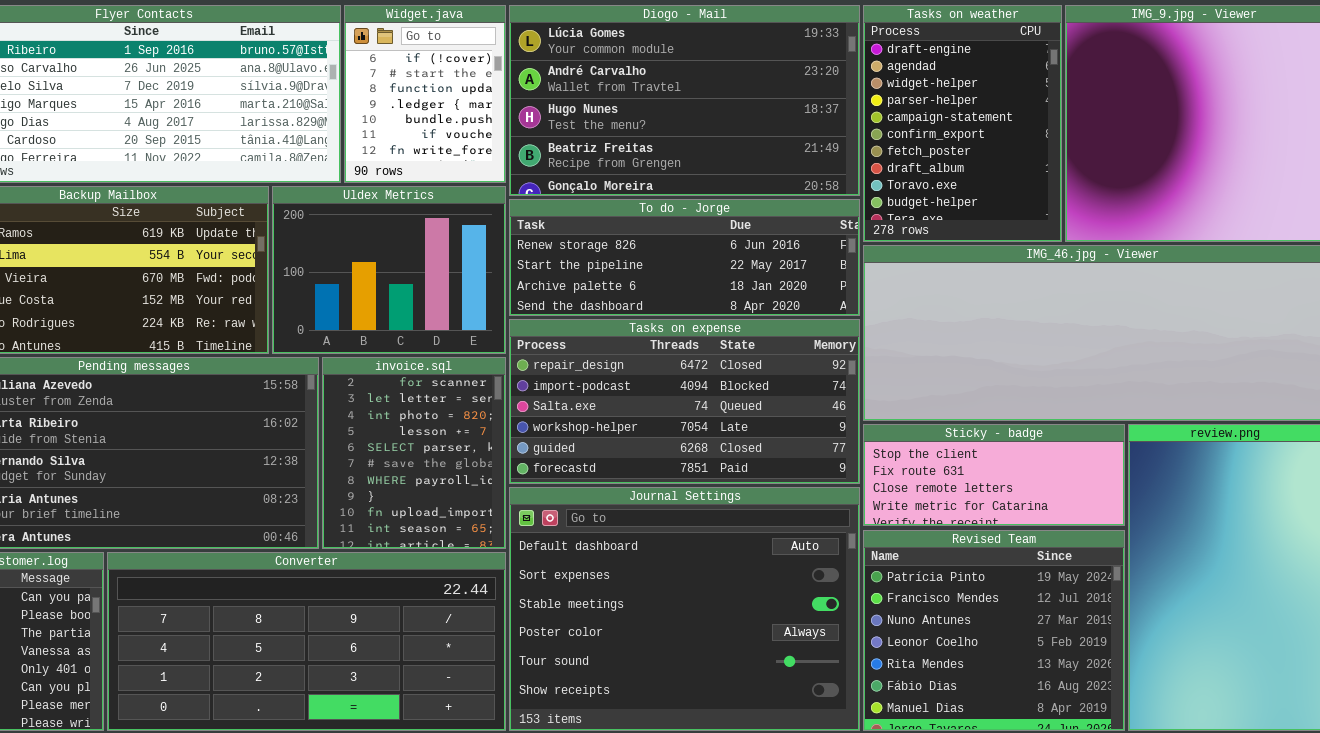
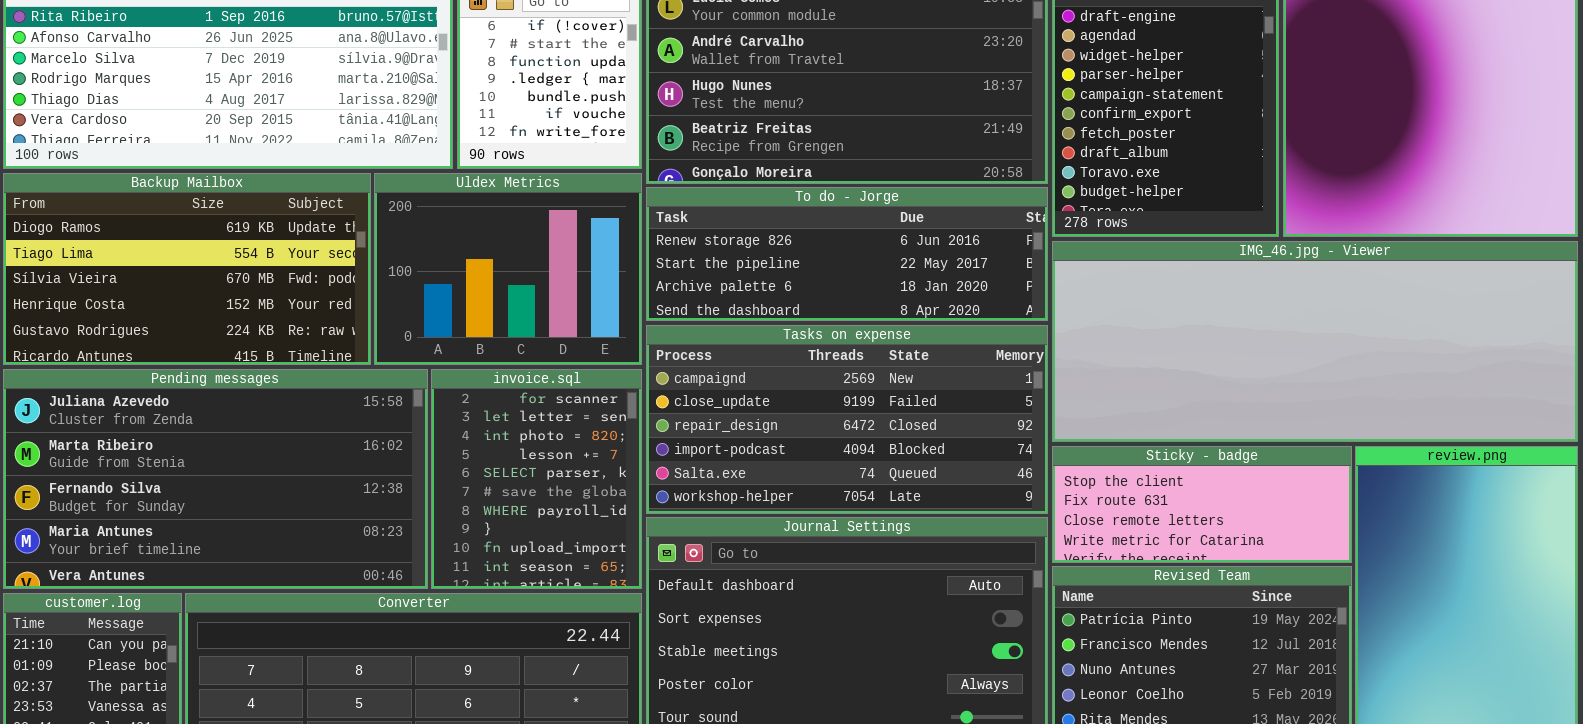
Tasks on expense: [509,319,860,484] -> [646,325,1048,514], scrolled up 2 rows

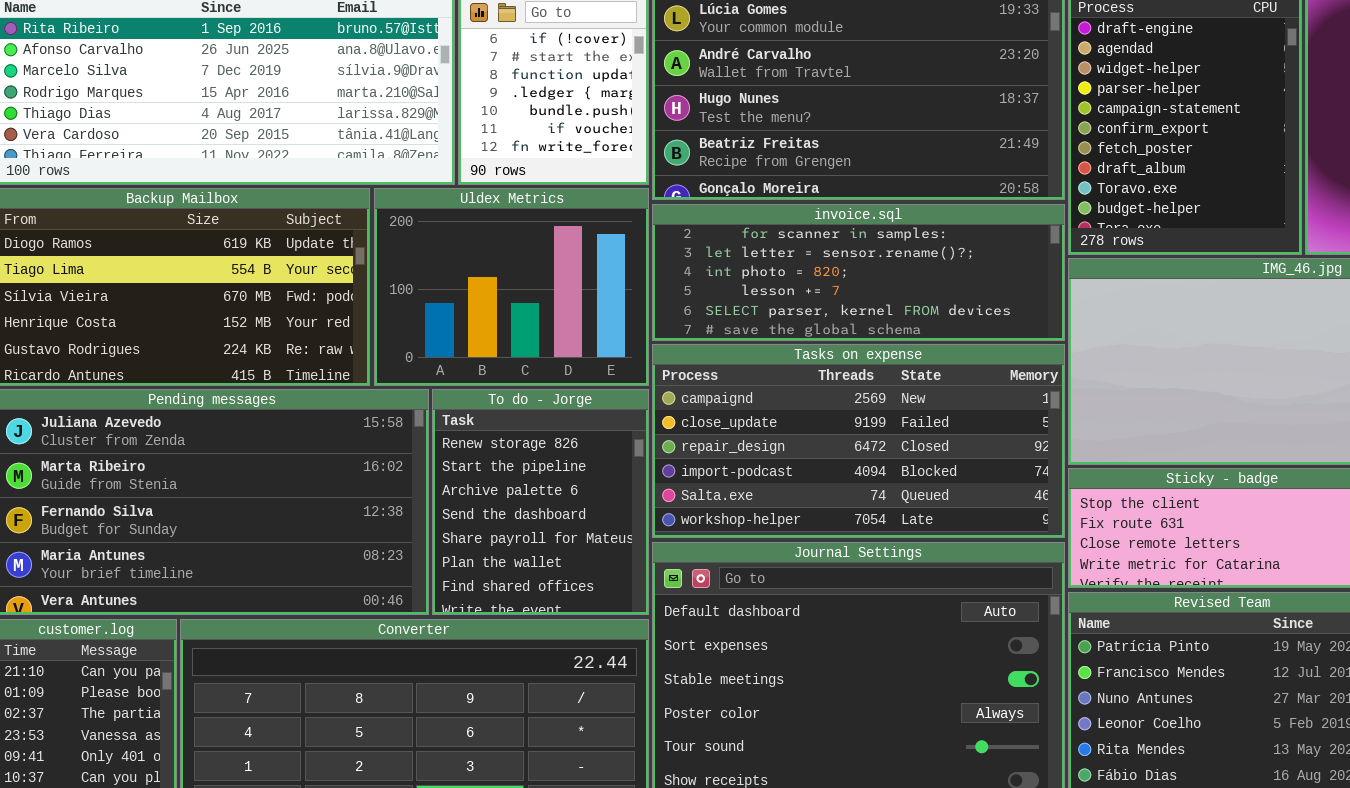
To do - Jorge: [646,187,1048,321] -> [432,389,649,615], moved, resized
invoice.sql: [431,369,642,589] -> [652,204,1065,341], moved, resized

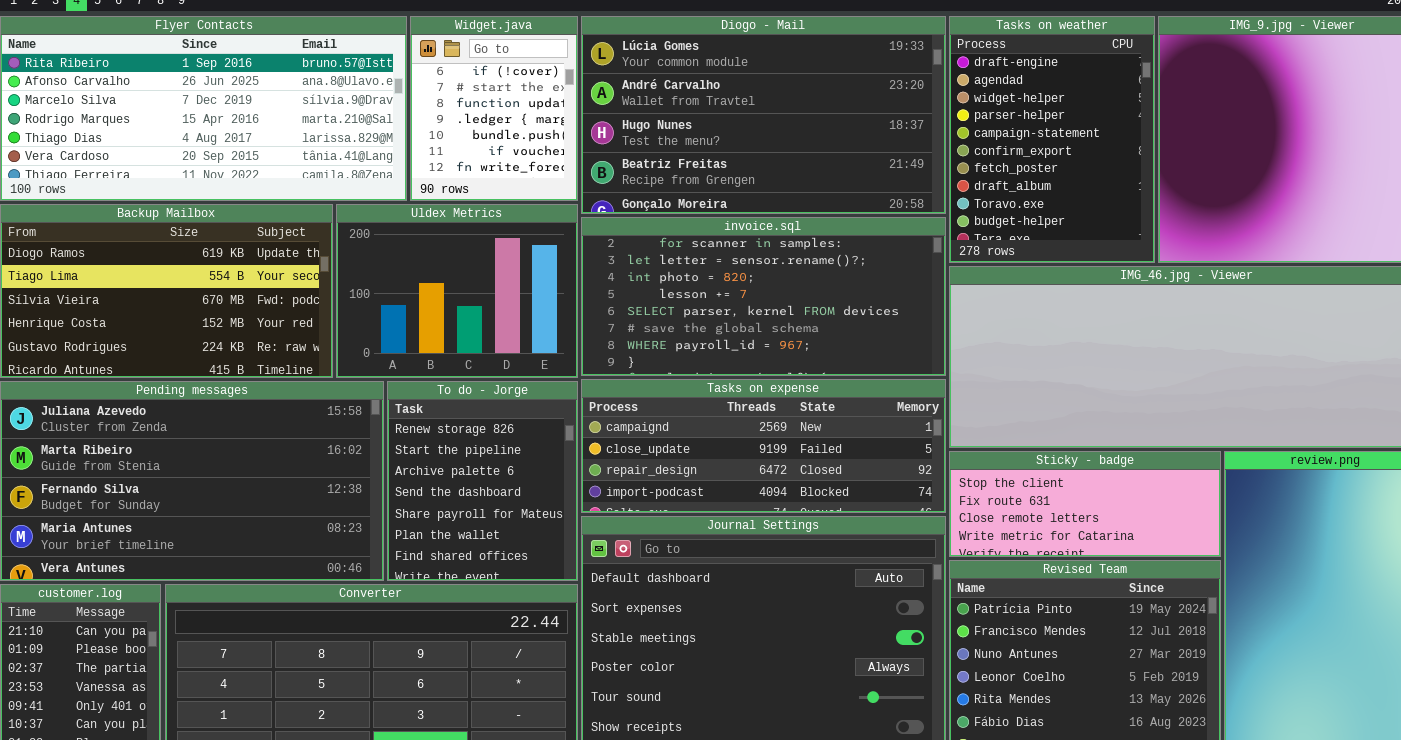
invoice.sql: [652,204,1065,341] -> [581,217,946,376], resized
Tasks on expense: [652,344,1065,538] -> [581,379,946,513], resized

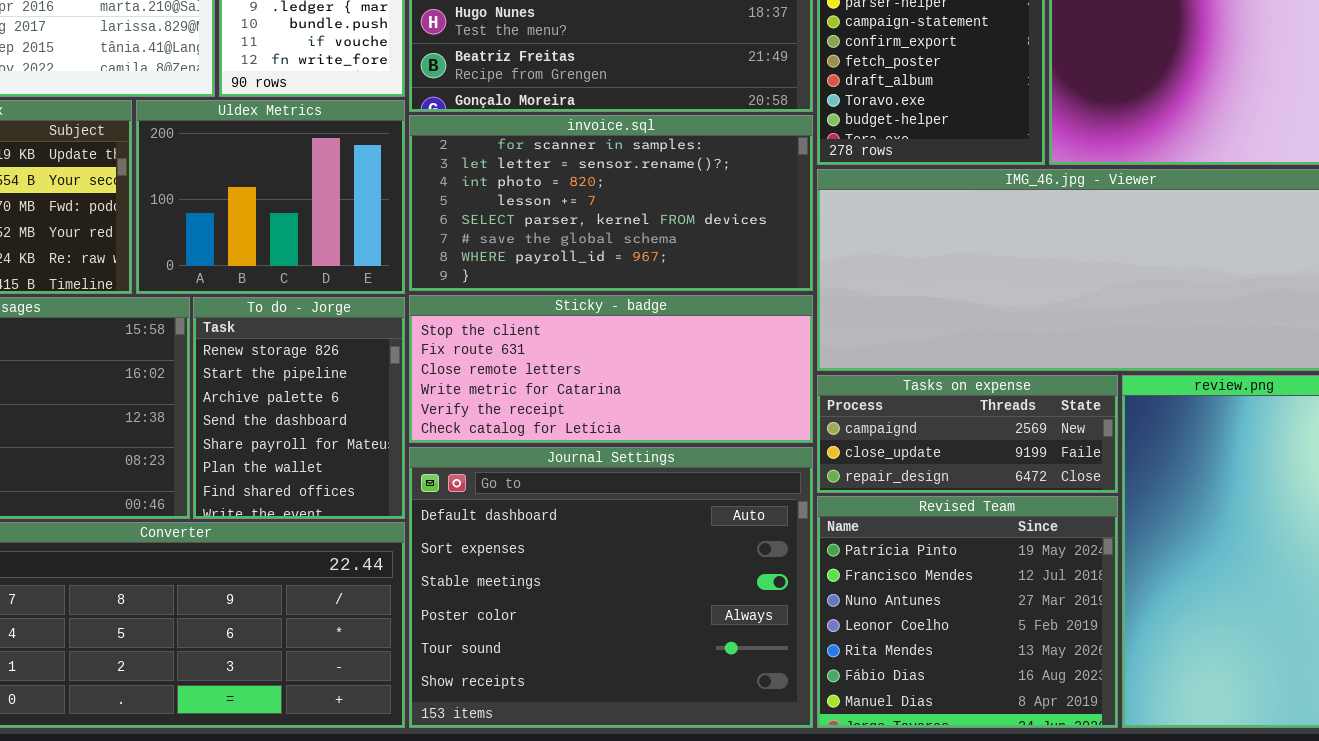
Tasks on expense: [581,379,946,513] -> [817,375,1118,493], moved, resized
Sticky - badge: [949,451,1221,557] -> [409,295,813,443], moved, resized

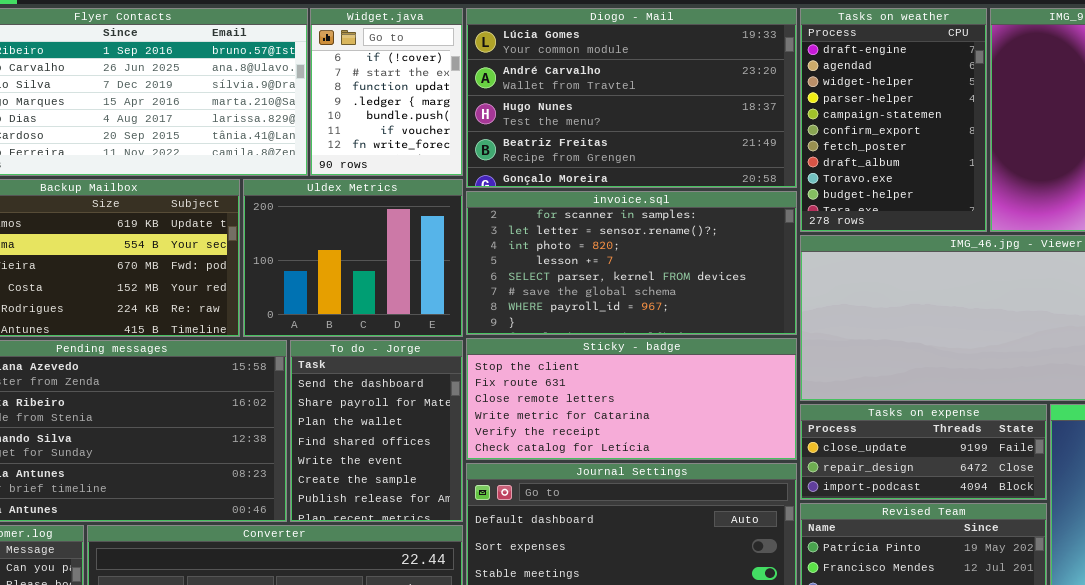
To do - Jorge: [193,297,405,519] -> [290,340,463,522], scrolled down 3 rows
Tasks on expense: [817,375,1118,493] -> [800,404,1047,500], scrolled down 1 row

